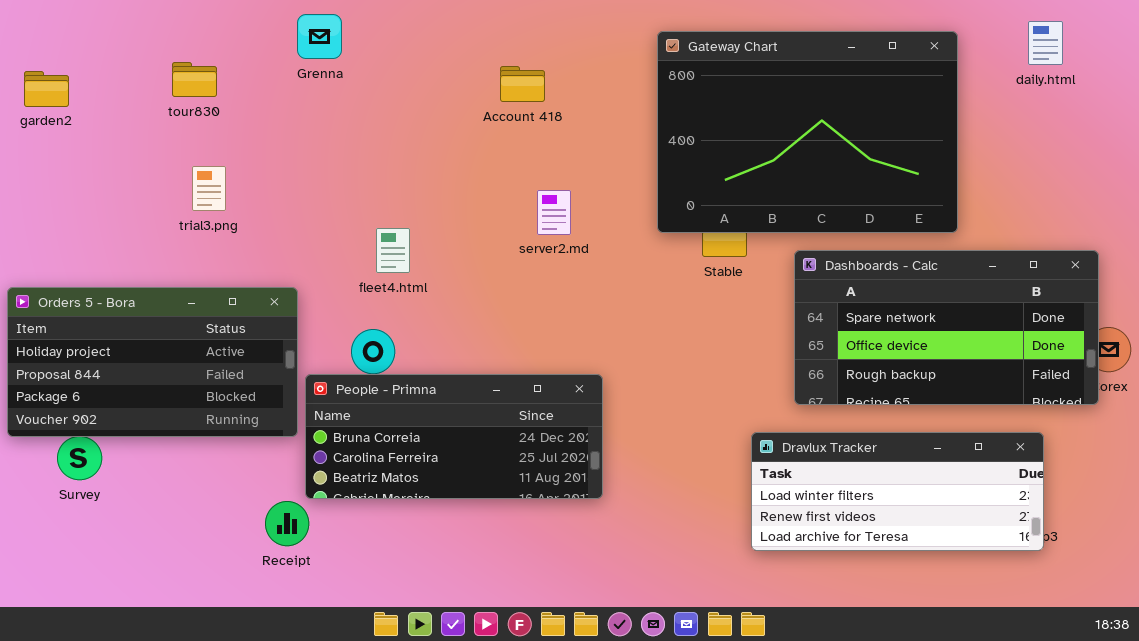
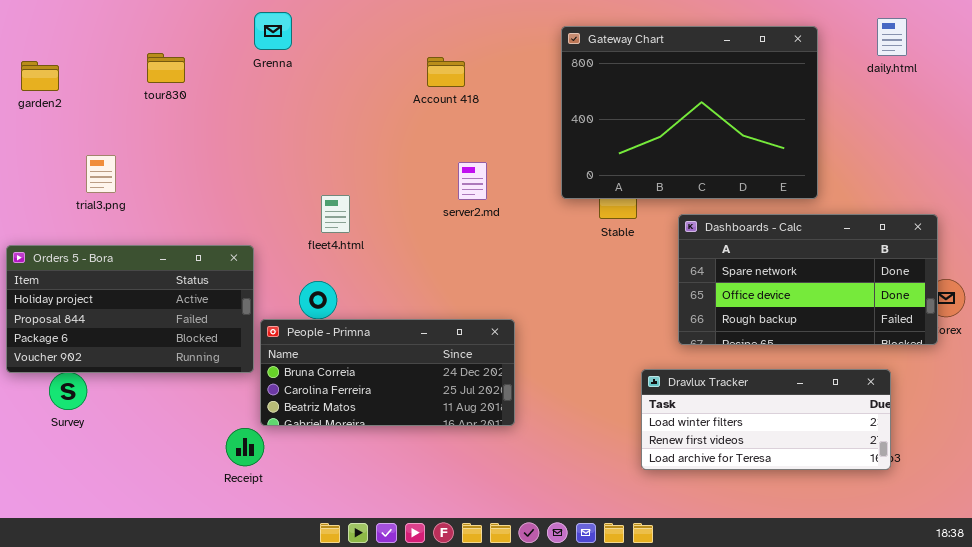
trial3.png: [192,166,226,211] -> [86,155,116,193], moved

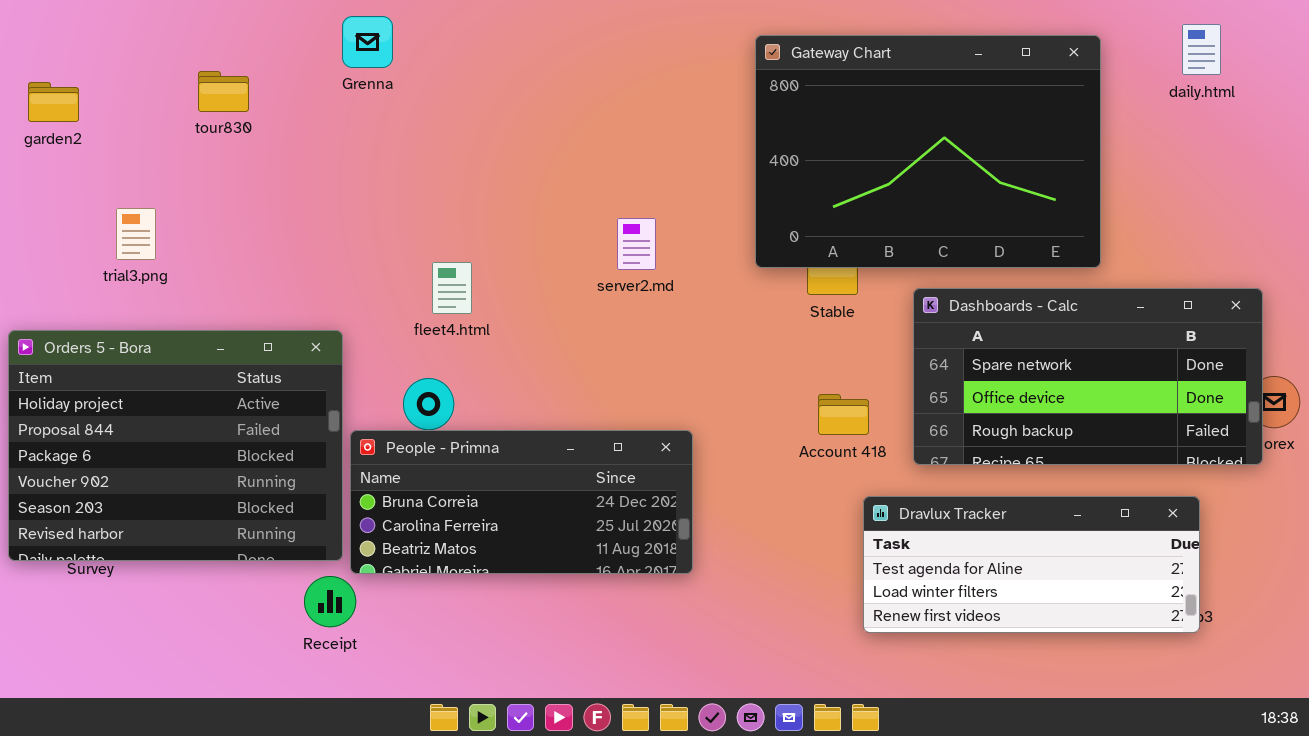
Account 418: [427,57,465,87] -> [818,394,869,435], moved
Orders 5 - Bora: [6,245,254,373] -> [8,330,343,561], resized
Dravlux Tracker: [641,369,891,470] -> [863,496,1200,633], scrolled up 1 row

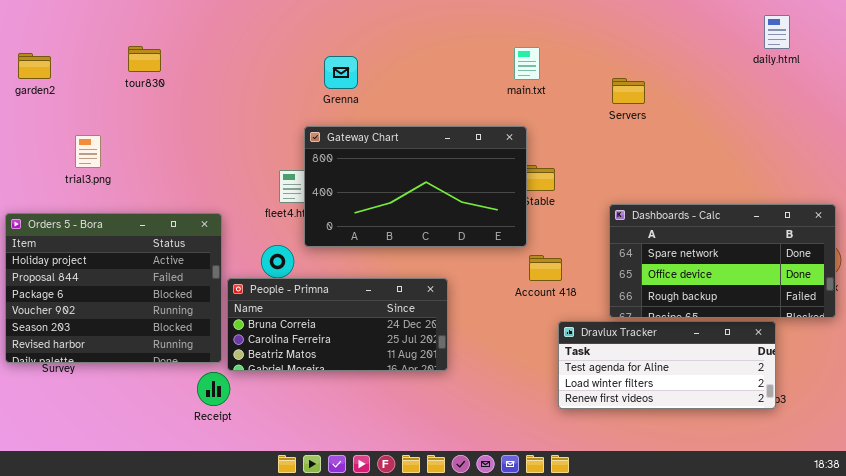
Grenna: [342,16,393,68] -> [324,56,358,89], moved
Gateway Chart: [755,35,1101,268] -> [304,126,527,247], moved, resized
Dashboards - Calc: [913,288,1263,465] -> [609,204,836,318], moved

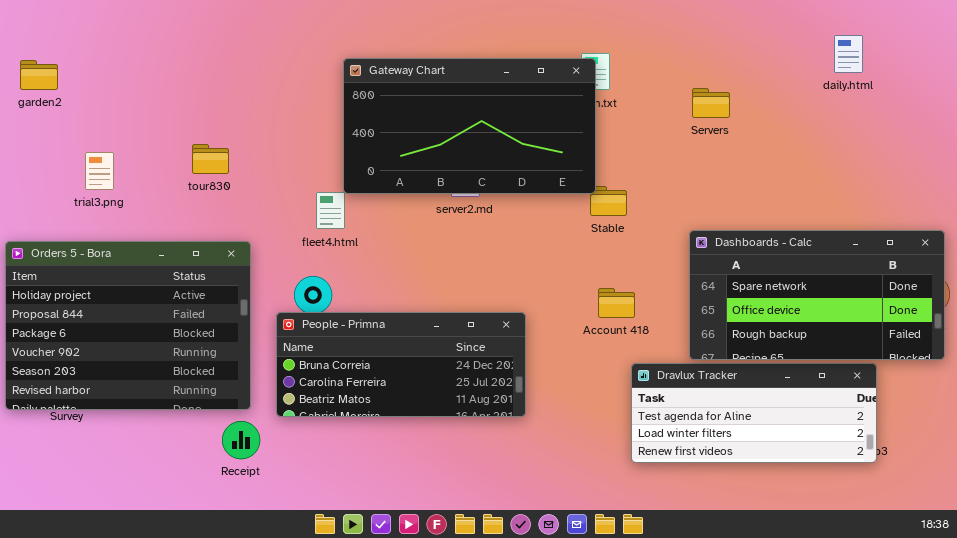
daily.html: [764,15,790,49] -> [834,35,863,73], moved
tour830: [128,46,161,72] -> [192,144,229,174], moved
Gateway Chart: [304,126,527,247] -> [343,58,596,194], moved
People - Primna: [227,278,448,371] -> [276,312,526,417], moved

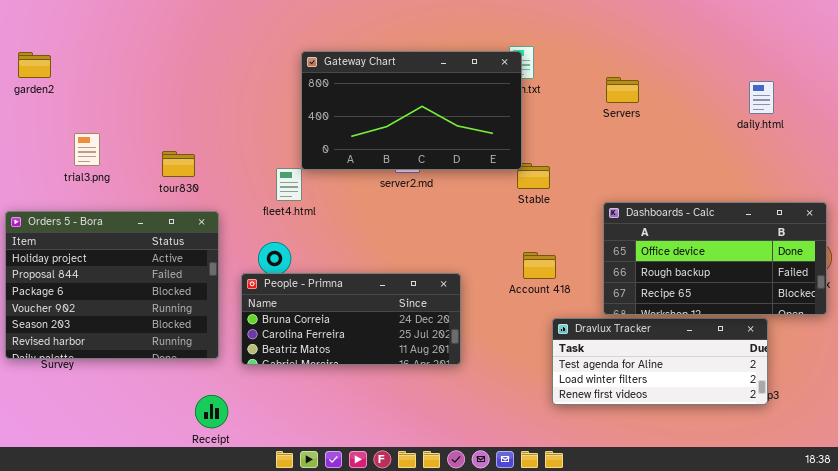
daily.html: [834,35,863,73] -> [749,81,774,114], moved
tour830: [192,144,229,174] -> [162,151,195,177], moved
Dashboards - Calc: [689,230,945,360] -> [603,202,827,315], scrolled down 1 row
Receipt: [222,421,260,459] -> [195,395,228,428], moved

